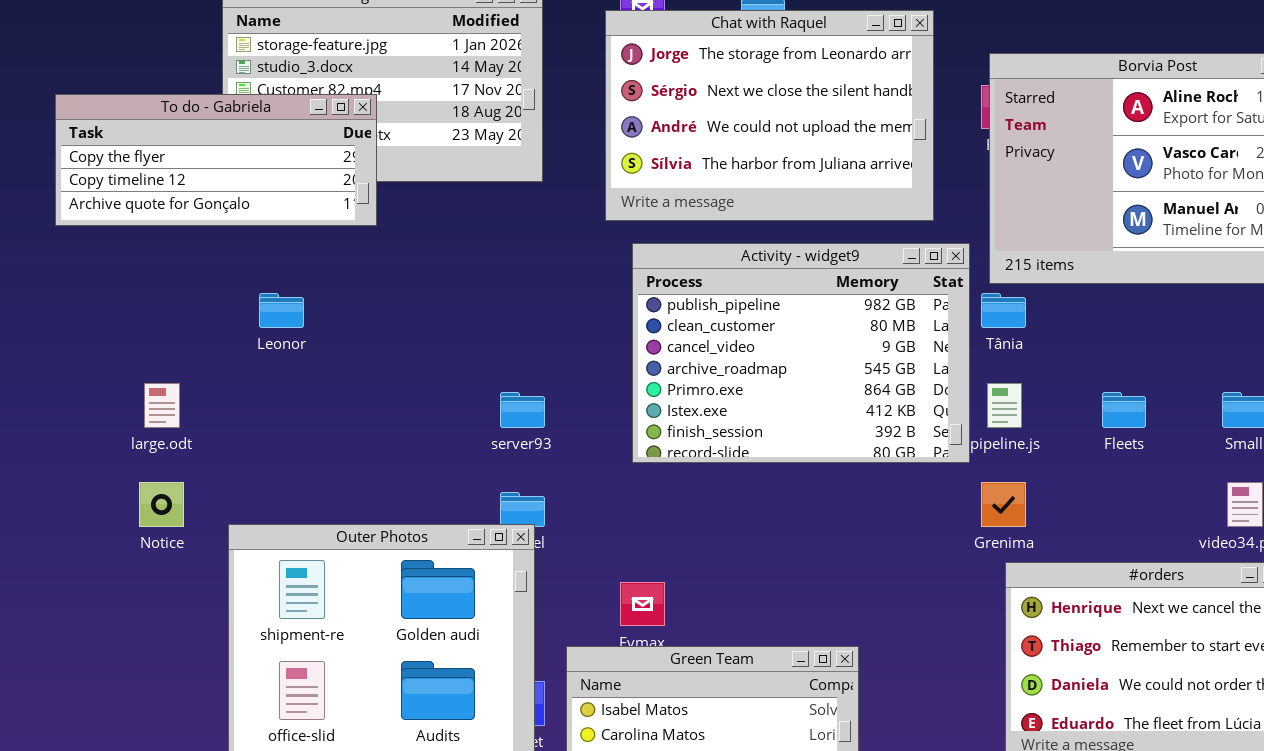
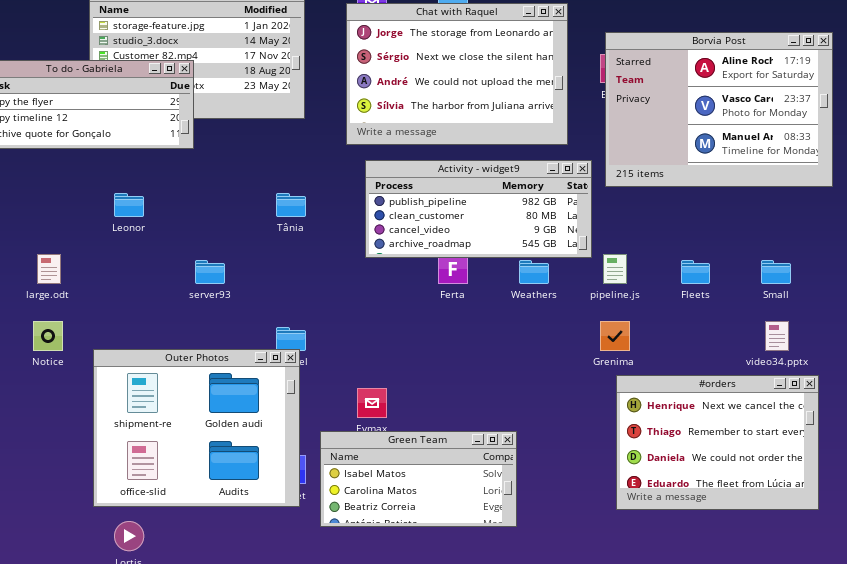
Activity - widget9: [632,243,970,463] -> [365,160,592,258], resized
Tânia: [981,293,1026,328] -> [276,193,306,217], moved
server93: [500,392,545,428] -> [195,260,225,284], moved

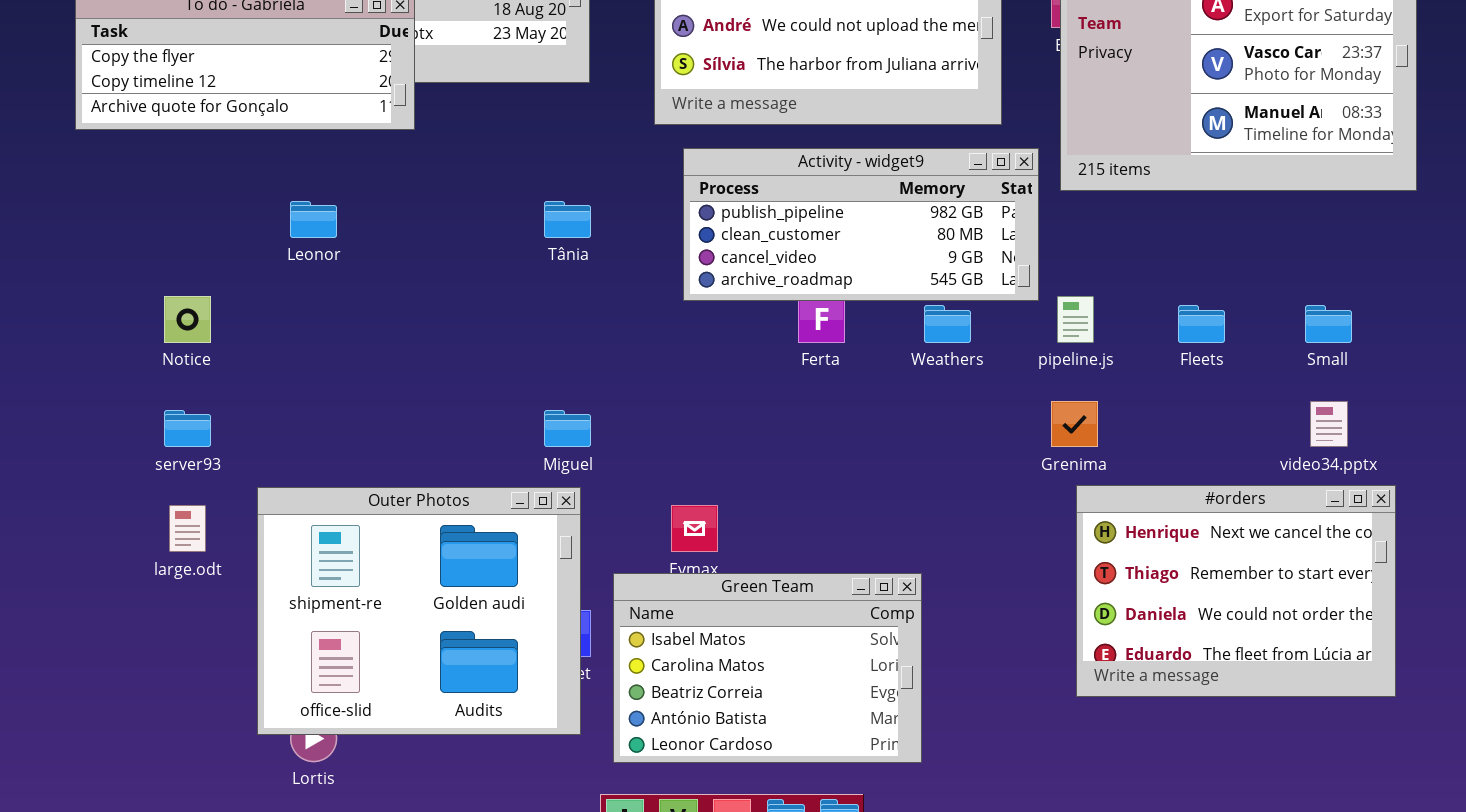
large.odt: [37,254,61,284] -> [169,505,206,552], moved
server93: [195,260,225,284] -> [164,410,211,447], moved
Notice: [33,321,63,351] -> [164,296,211,343], moved
Outer Photos: [93,349,300,507] -> [257,487,581,735], moved
Green Team: [320,431,517,527] -> [613,573,922,763], resized

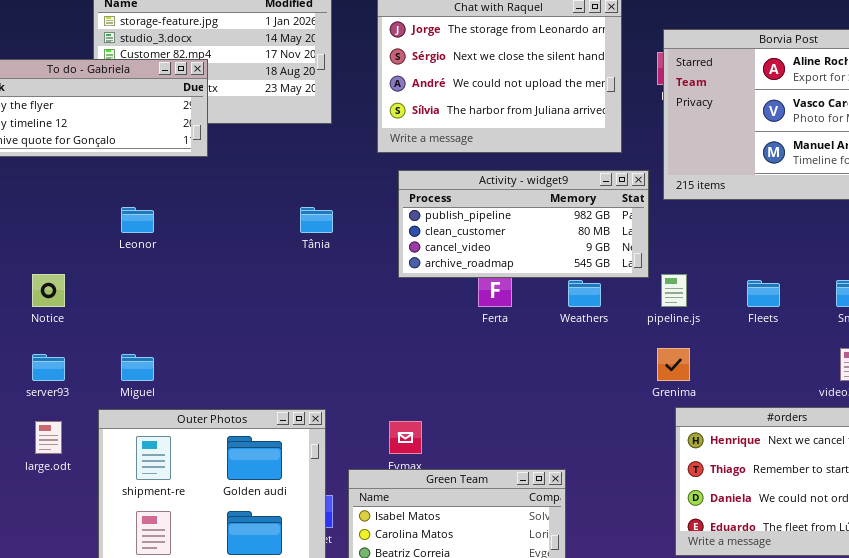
Miguel: [544,410,591,447] -> [121,354,154,381], moved

